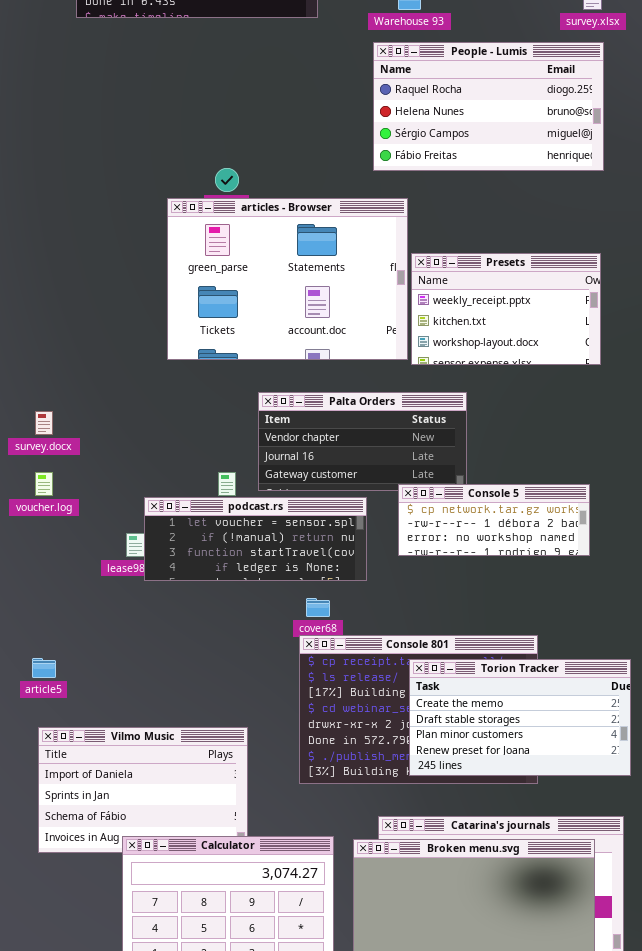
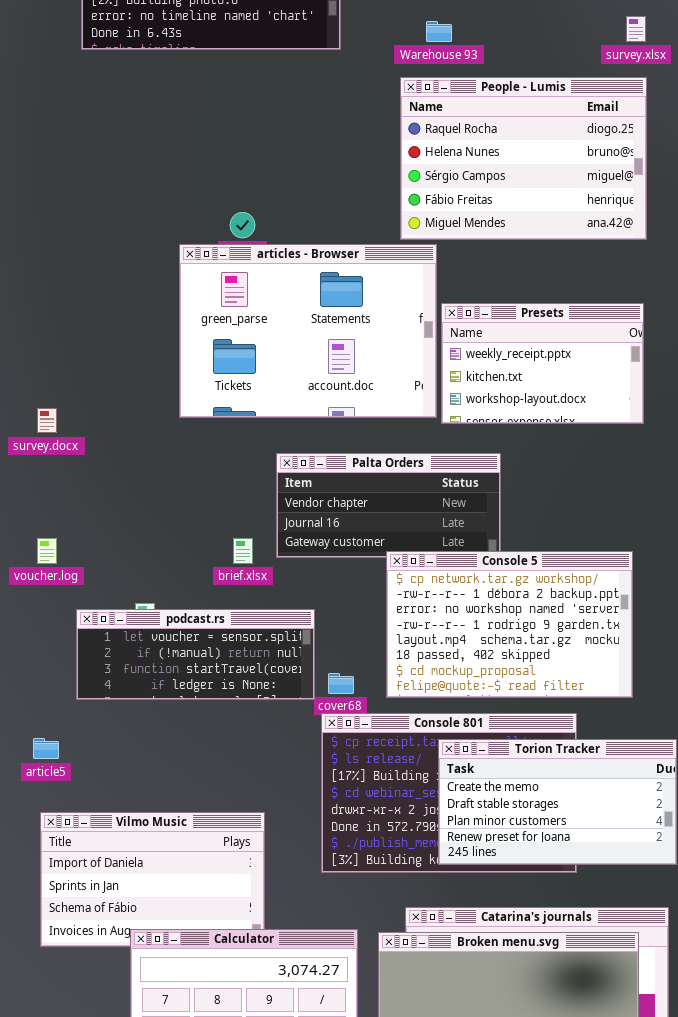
People - Lumis: [373,42,604,171] -> [400,77,647,240], resized
survey.docx: [35,411,53,435] -> [37,408,57,433], moved
Console 5: [398,484,590,556] -> [386,551,633,698], resized
podcast.rs: [144,497,367,581] -> [76,609,315,700], moved

